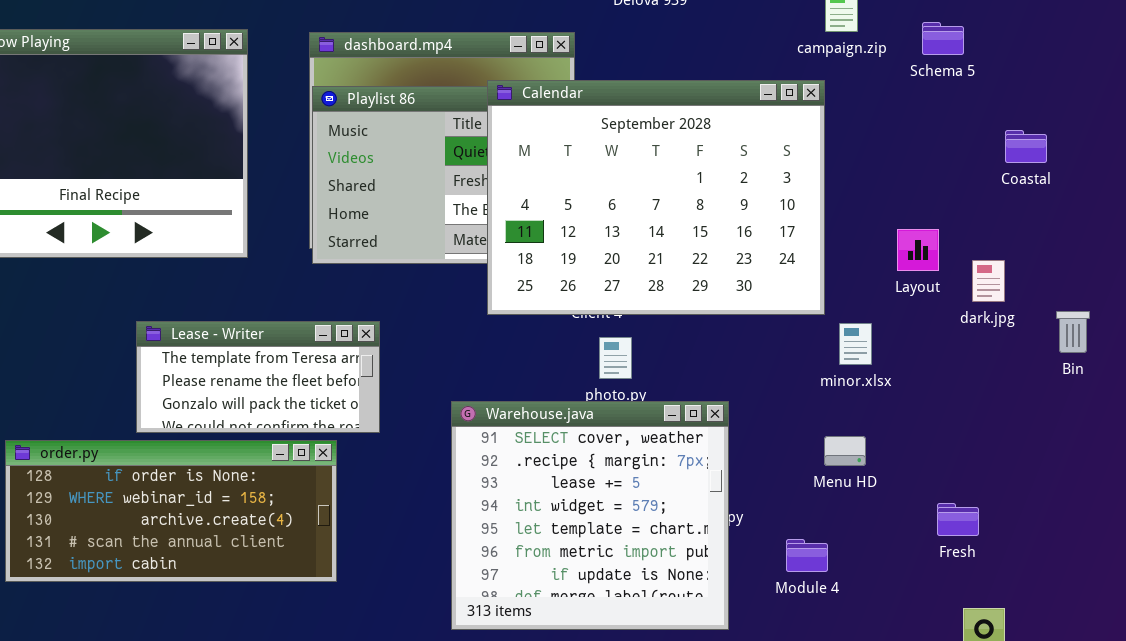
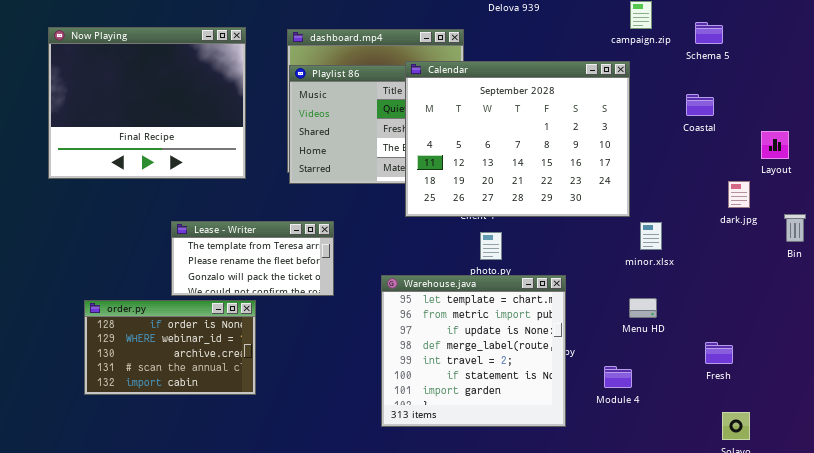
Coastal: [1005,130,1047,163] -> [686,94,714,116], moved
Layout: [897,229,939,271] -> [761,131,789,159], moved
Warehouse.java: [451,401,729,630] -> [381,275,566,427], scrolled down 4 rows
order.py: [5,440,337,582] -> [84,300,256,395], resized

